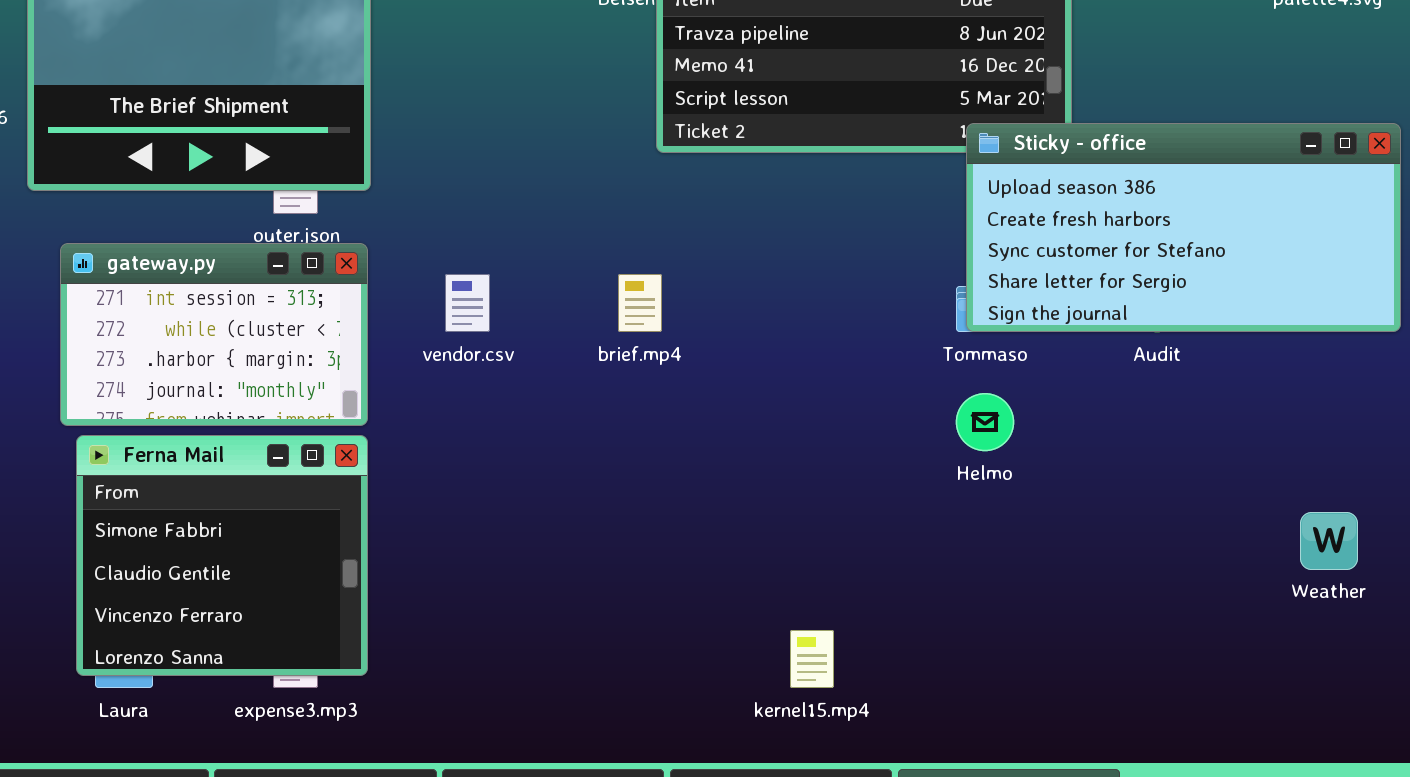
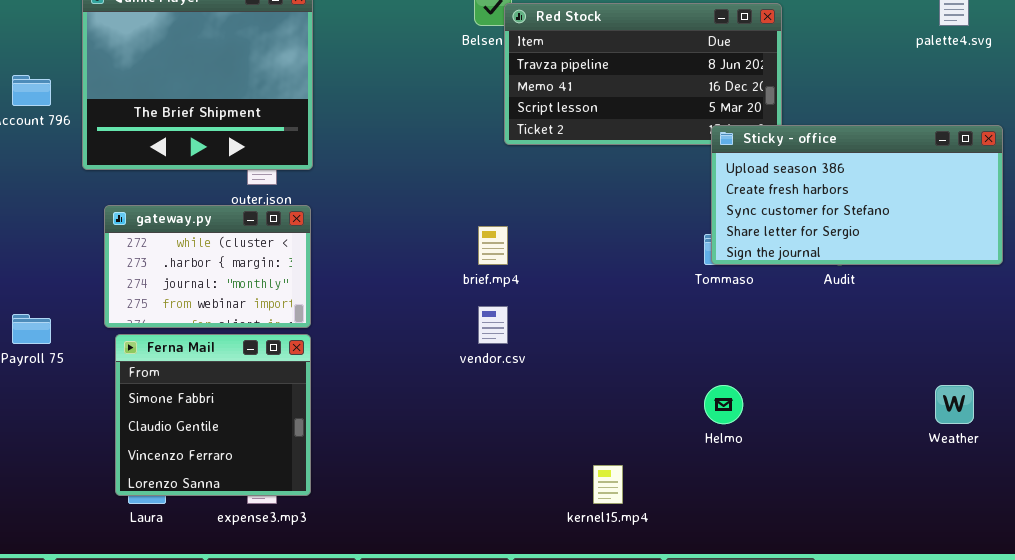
gateway.py: [60,243,368,426] -> [104,205,311,328], scrolled down 1 row
vendor.csv: [445,274,490,332] -> [478,306,508,344], moved
Helmo: [956,393,1014,451] -> [704,385,743,424], moved

